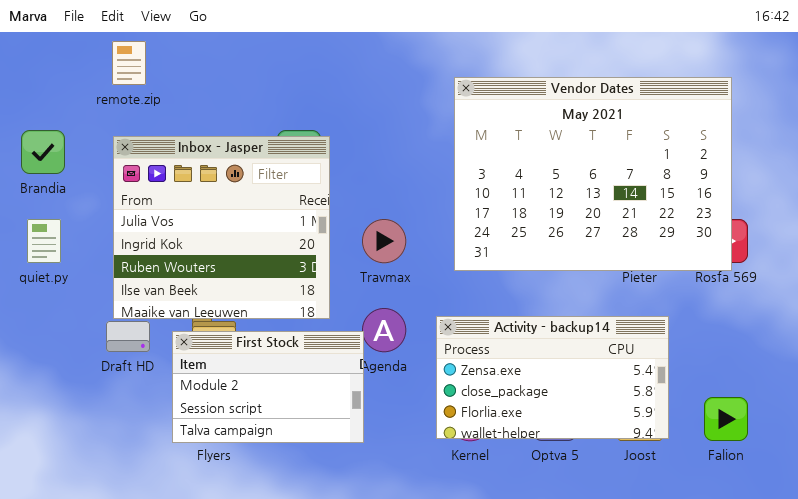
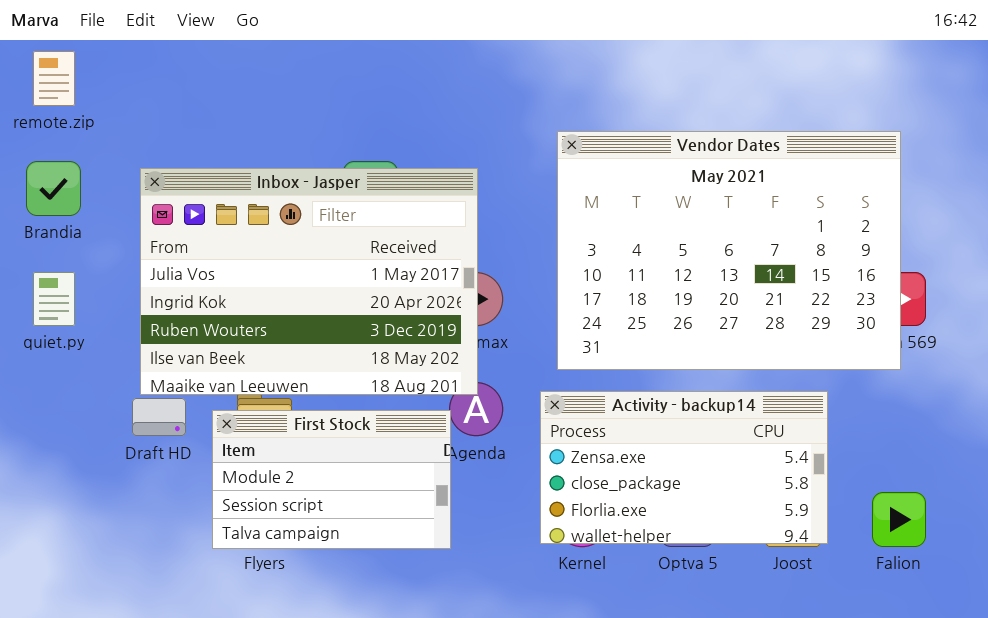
remote.zip: [112,41,146,85] -> [33,51,75,106], moved
Vendor Dates: [454,77,732,271] -> [557,131,901,370], moved
Inbox - Jasper: [113,136,330,319] -> [140,168,478,395], resized

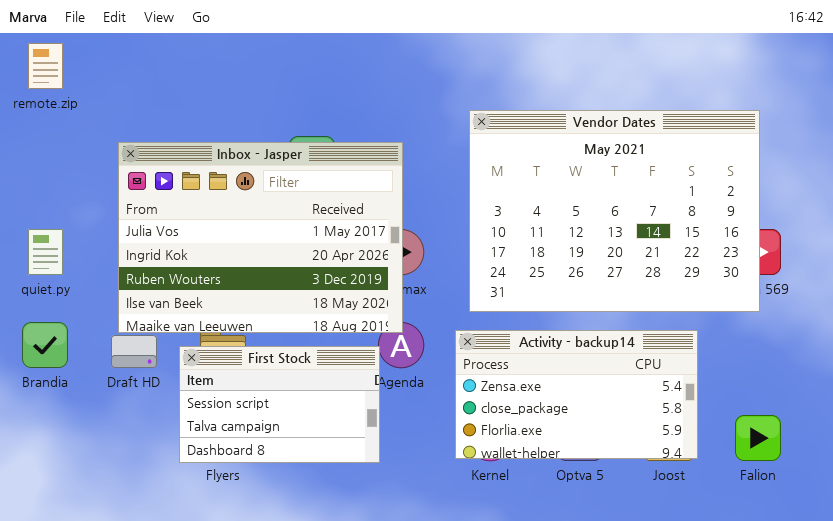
Brandia: [26,161,81,216] -> [22,322,68,368], moved
First Stock: [212,410,451,549] -> [179,346,380,463], scrolled down 1 row

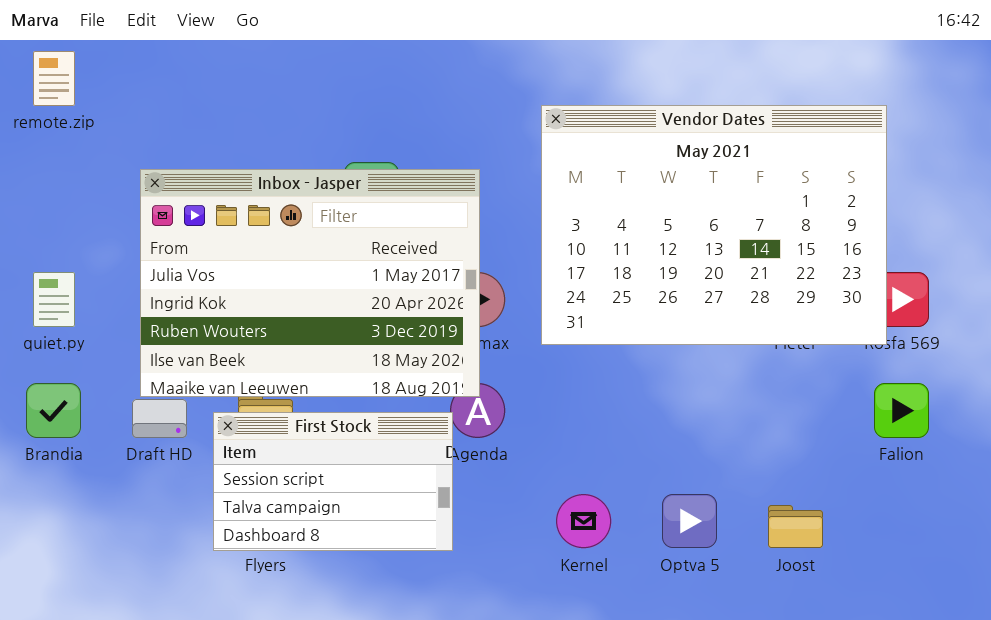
Vendor Dates: [469,110,760,312] -> [541,105,887,345], moved
Activity - backup14: [455,330,698,459] -> none, closed
Falion: [735,415,781,461] -> [874,383,929,438], moved

